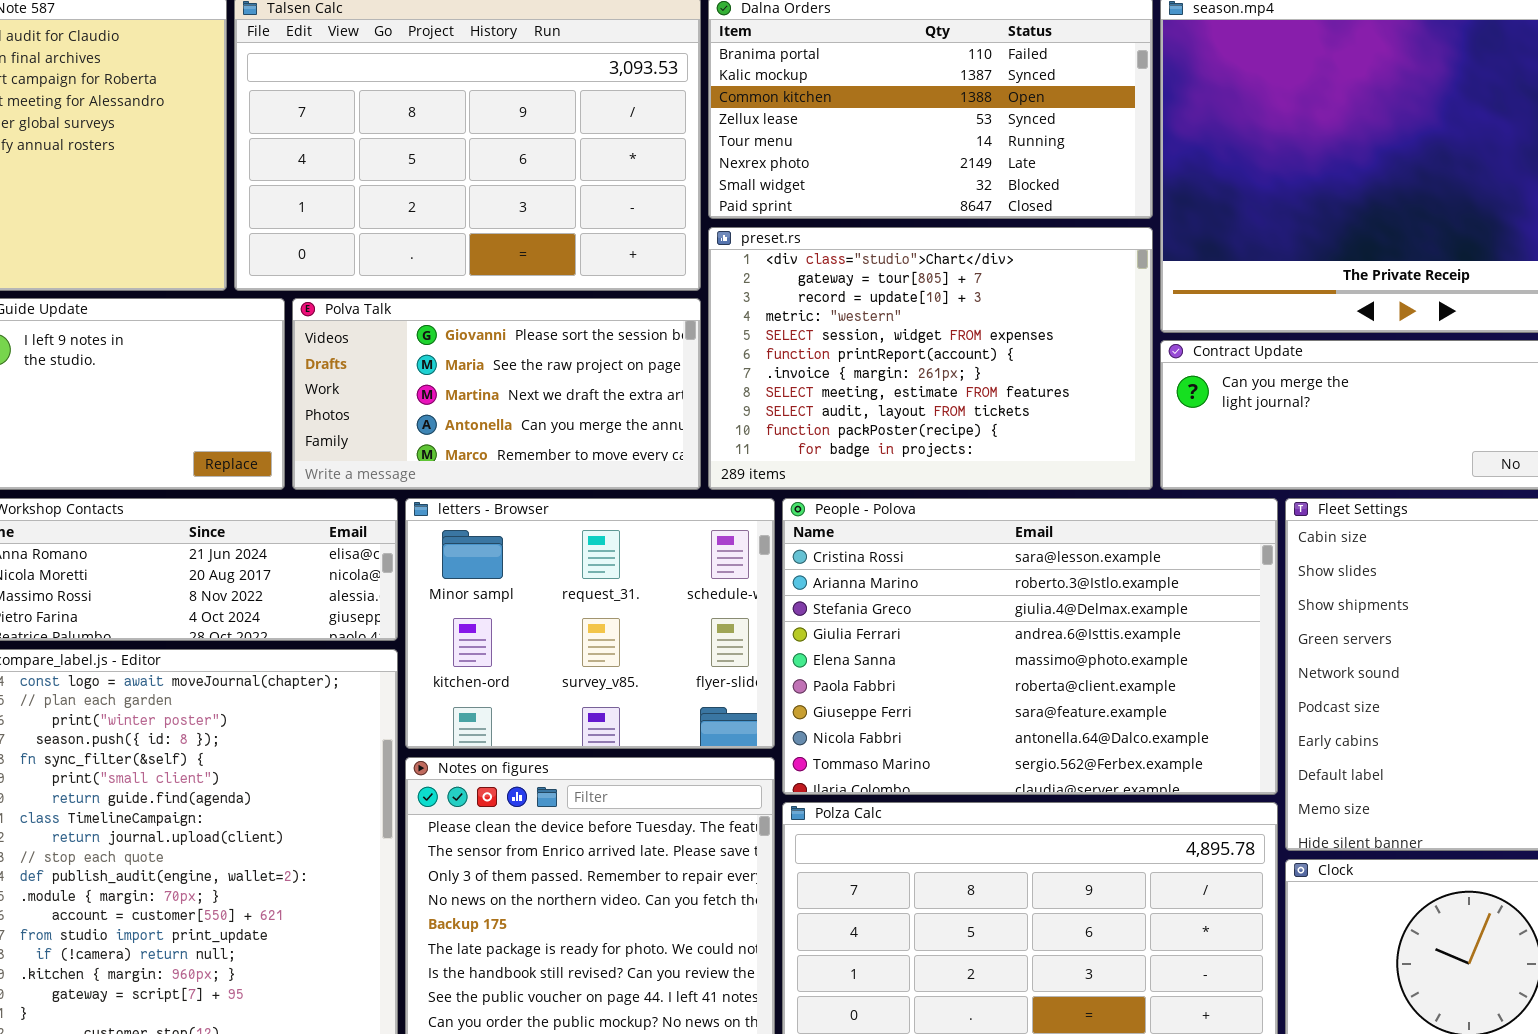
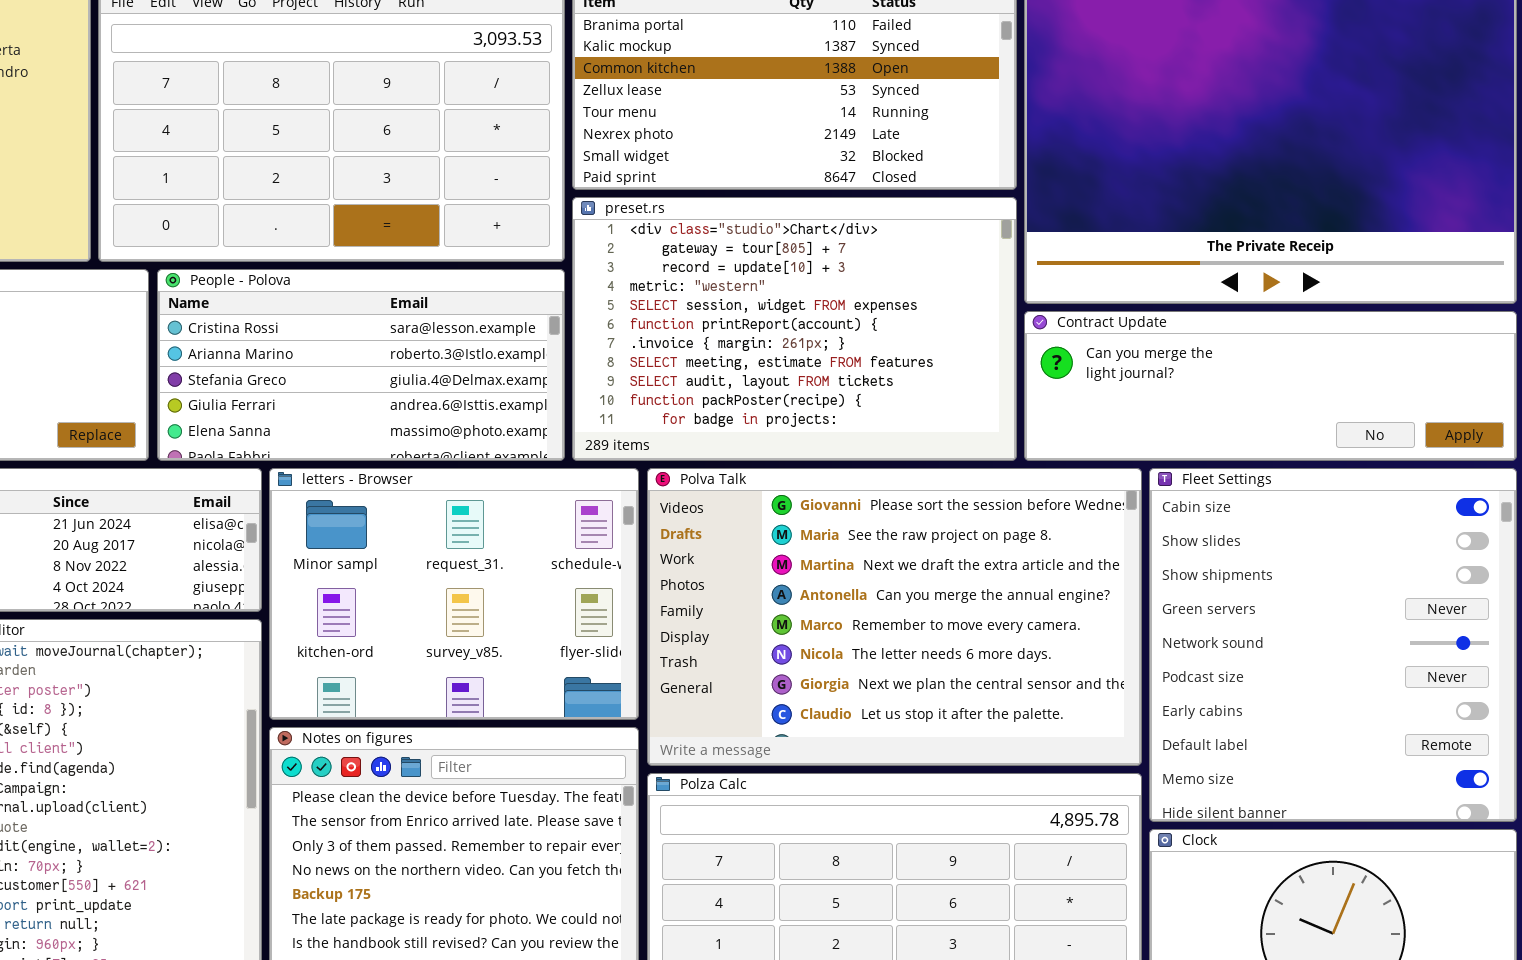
Polva Talk: [292,298,701,490] -> [647,468,1142,766], moved, resized
People - Polova: [782,498,1278,795] -> [157,269,565,461], moved, resized

